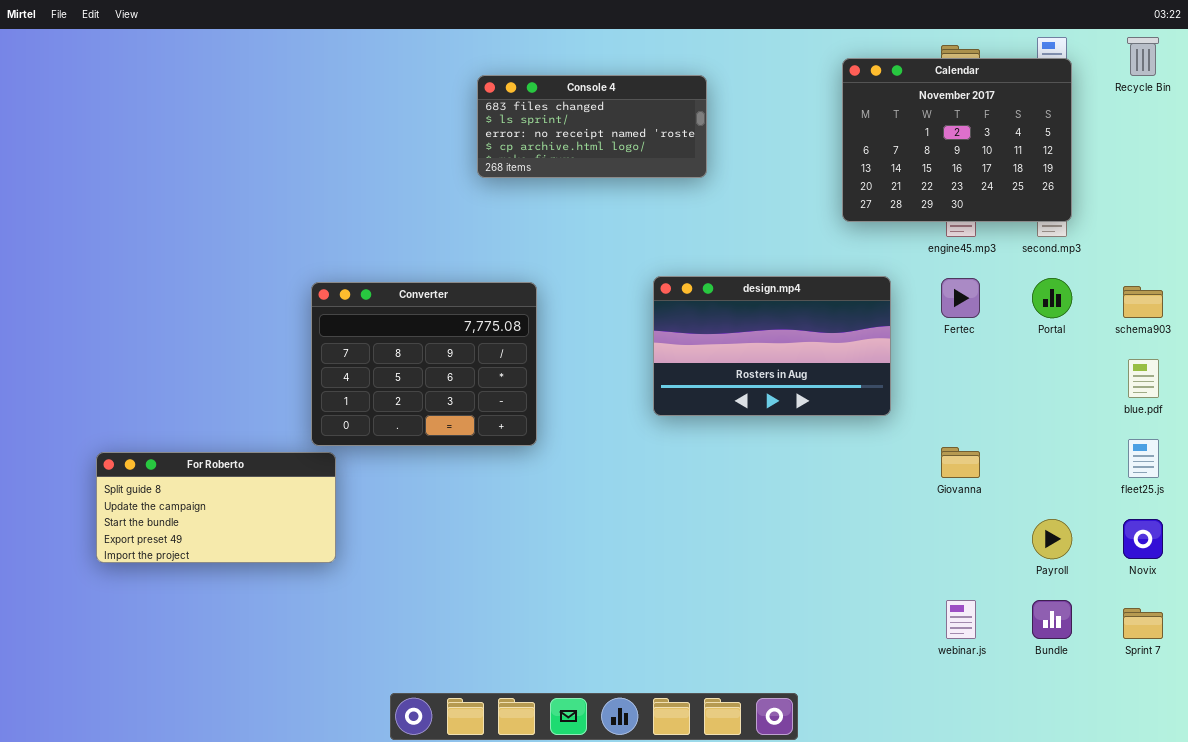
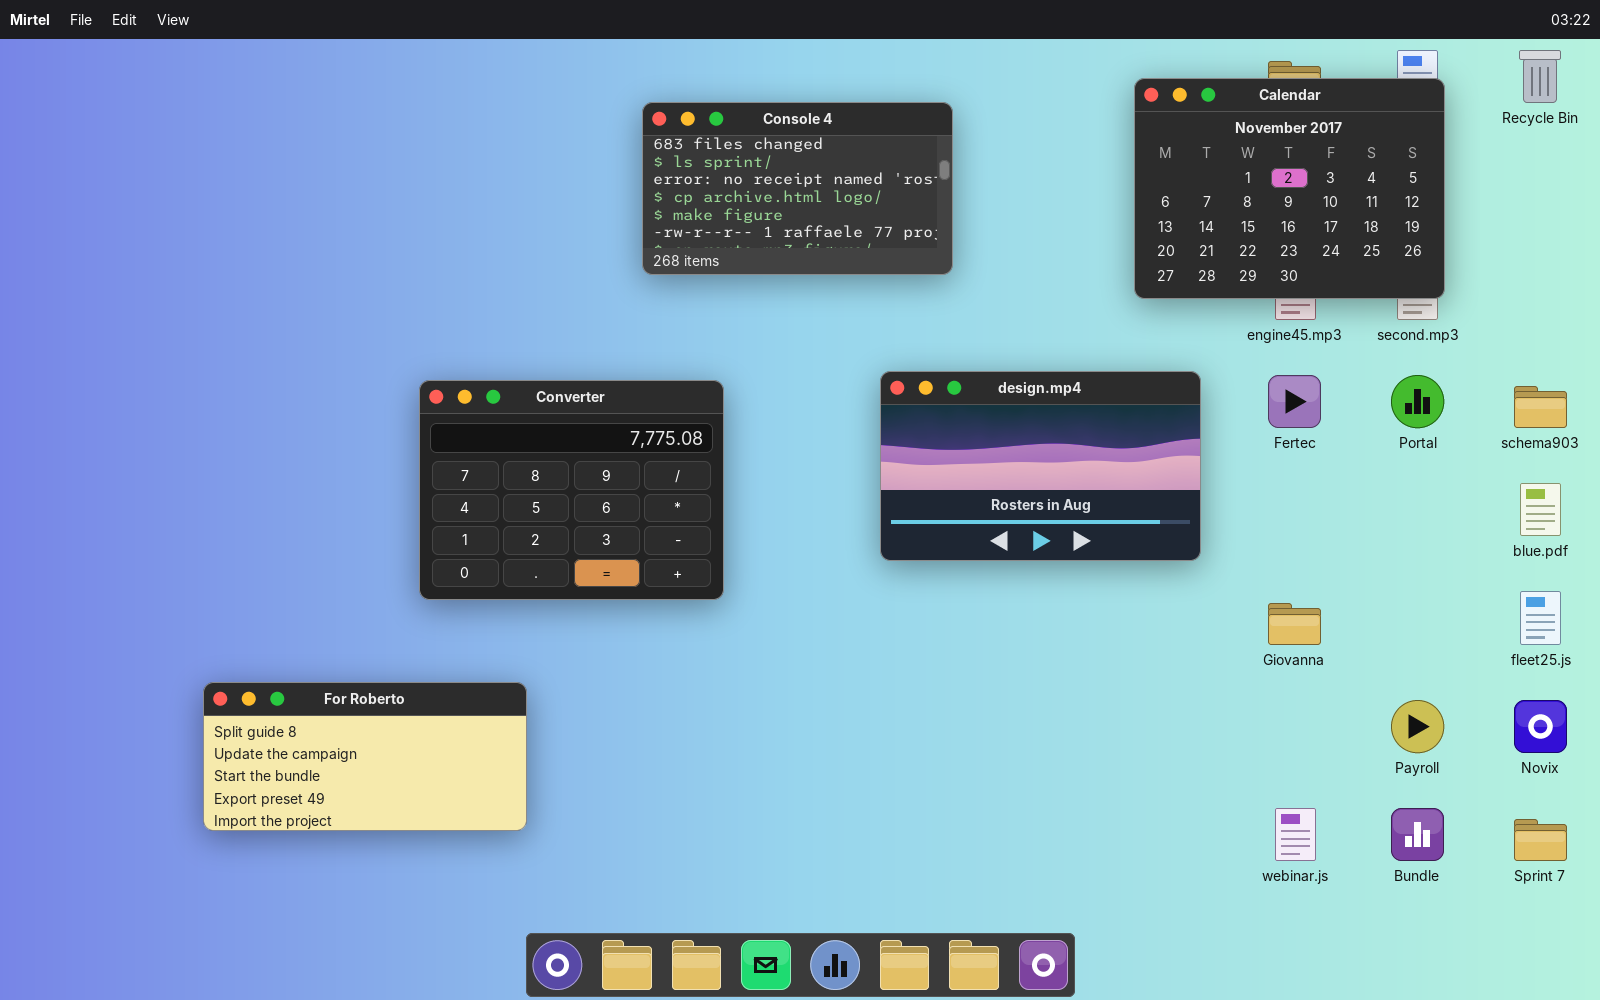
Console 4: [477,75,707,178] -> [642,102,953,275], resized
For Roberto: [96,452,336,563] -> [203,682,527,831], moved

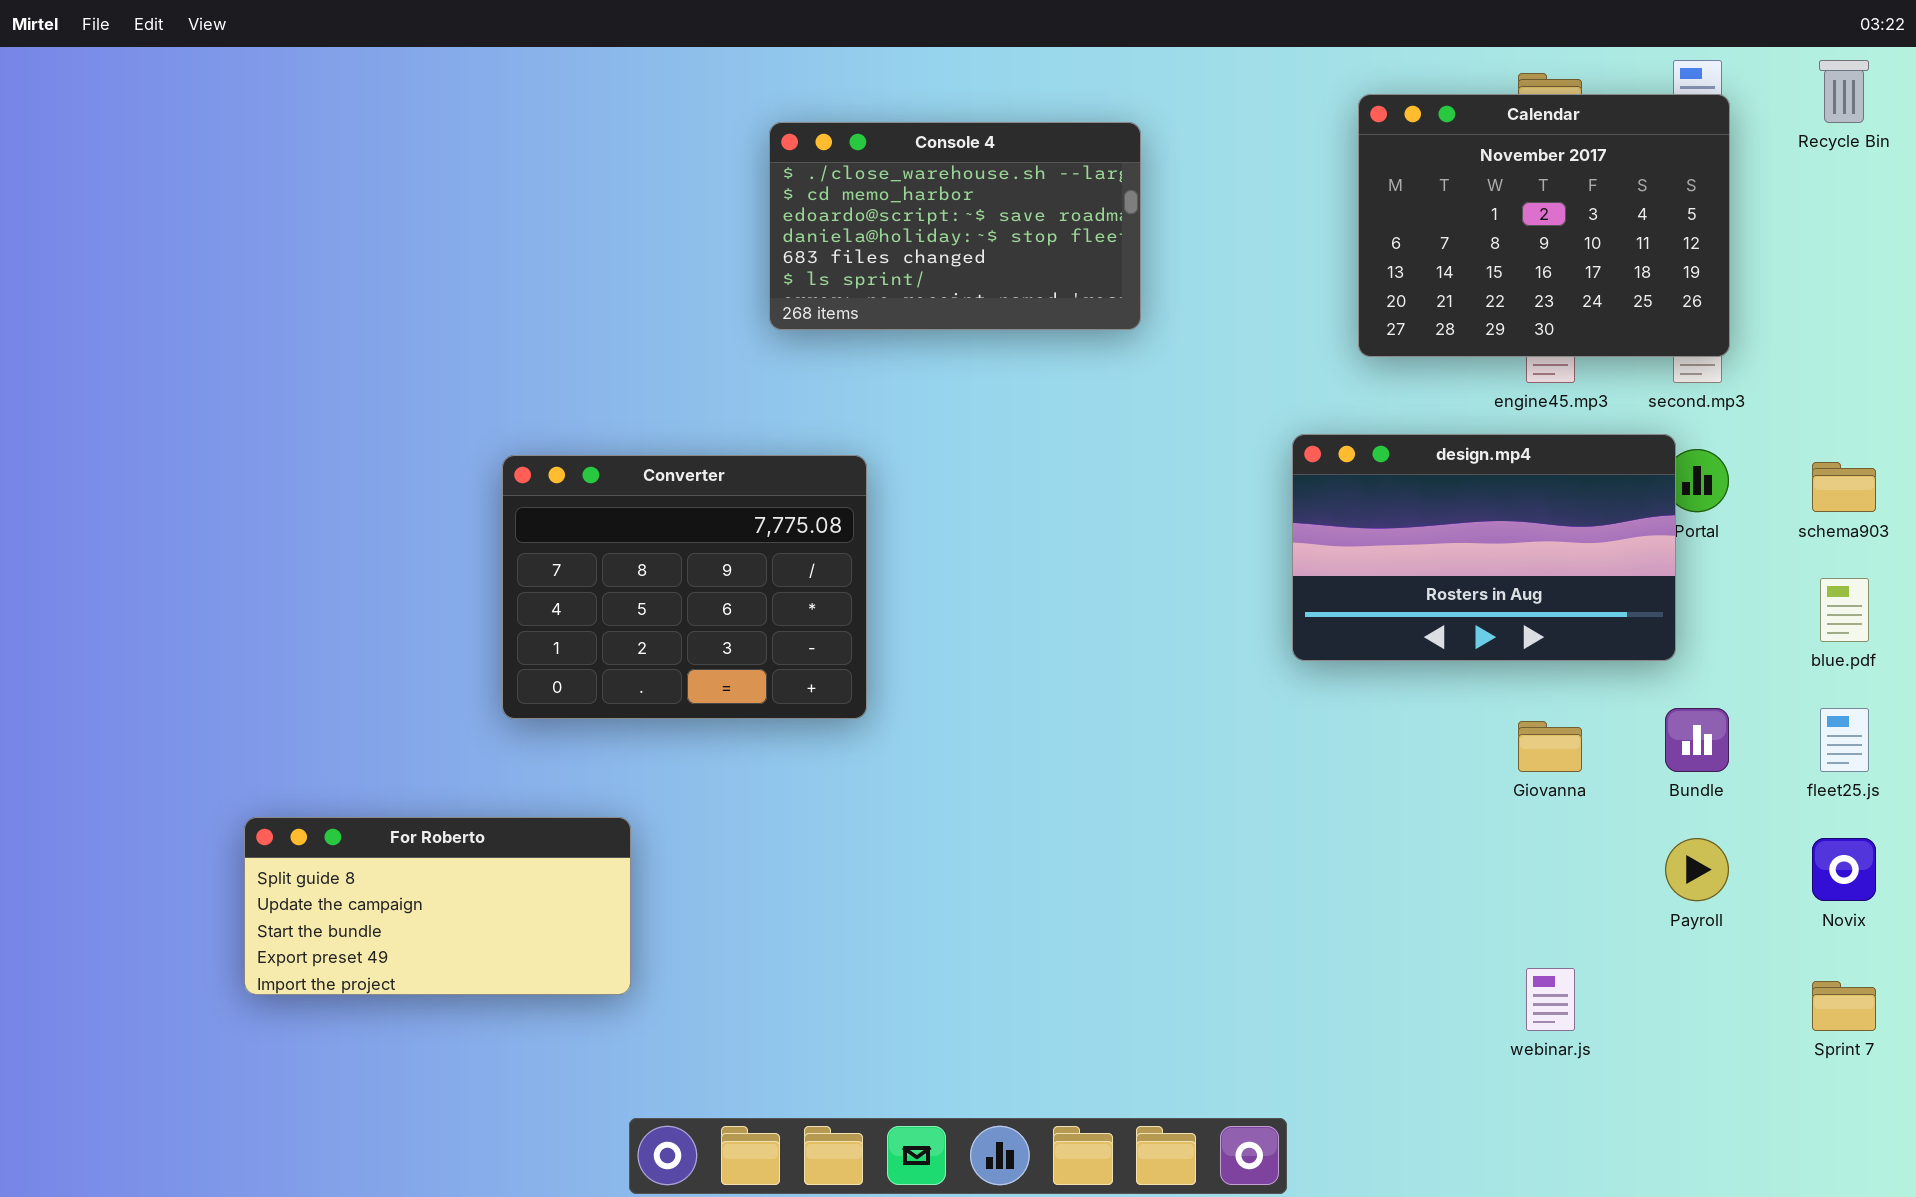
Console 4: [642,102,953,275] -> [769,122,1141,330], scrolled up 4 rows
design.mp4: [880,371,1201,561] -> [1292,434,1676,661], moved
Bundle: [1391,808,1444,861] -> [1665,708,1729,772], moved

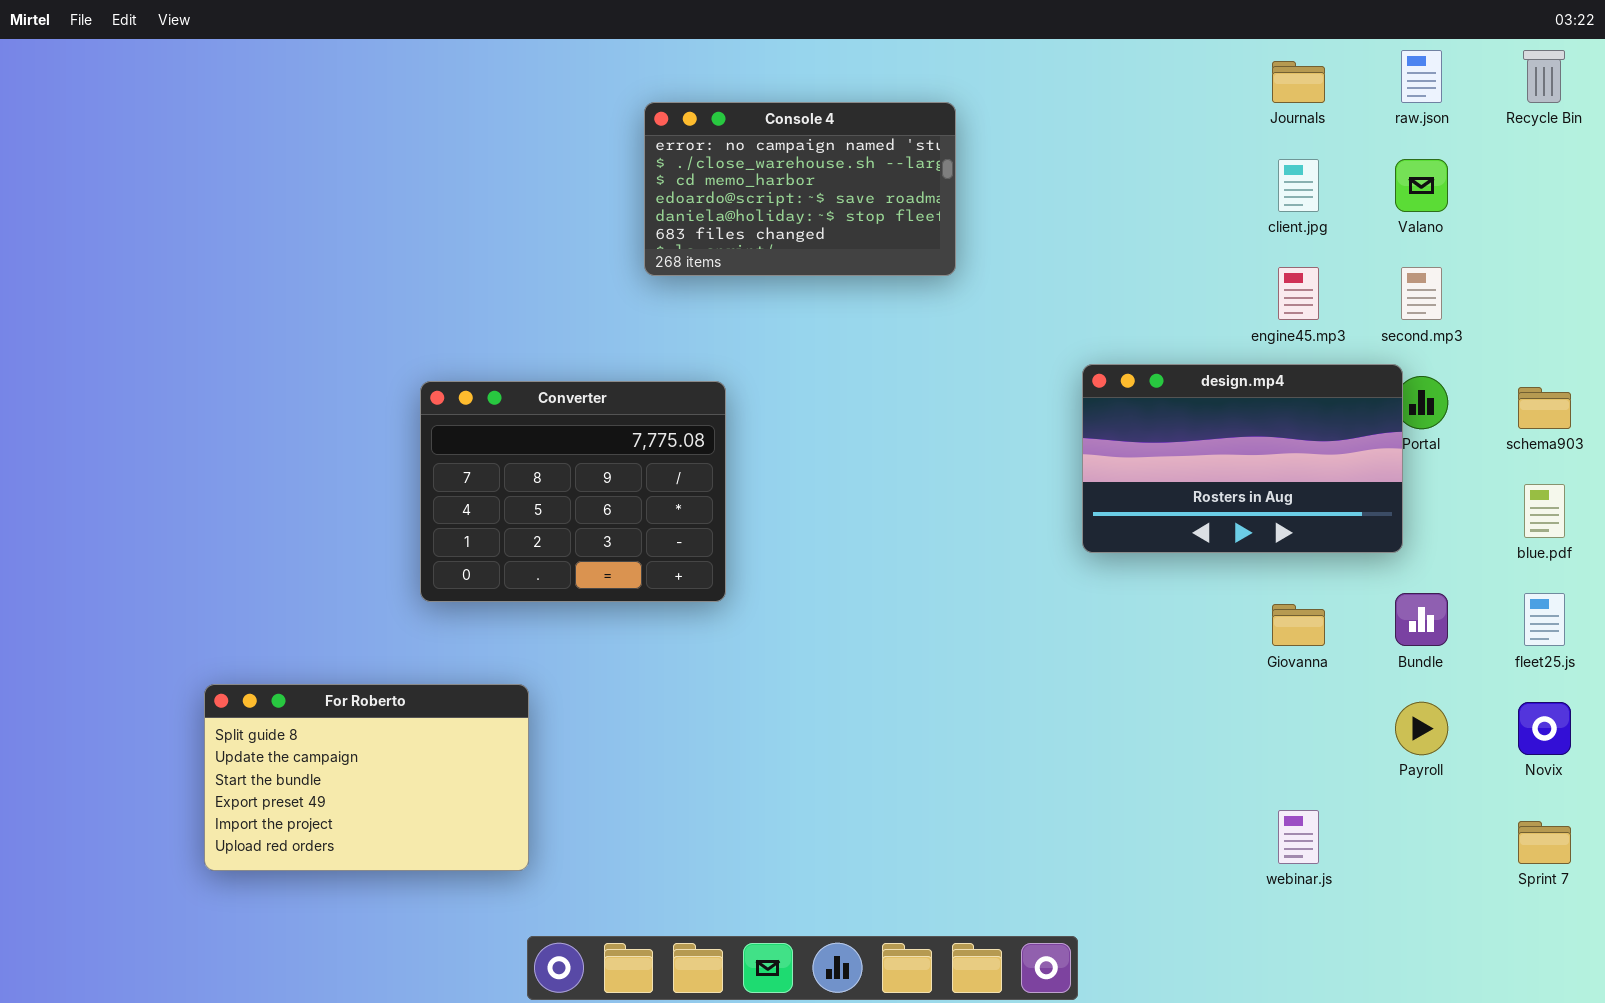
Calendar: [1358,94,1730,357] -> none, closed
Console 4: [769,122,1141,330] -> [644,102,956,276], scrolled up 1 row
For Roberto: [244,817,631,995] -> [204,684,529,871], resized

